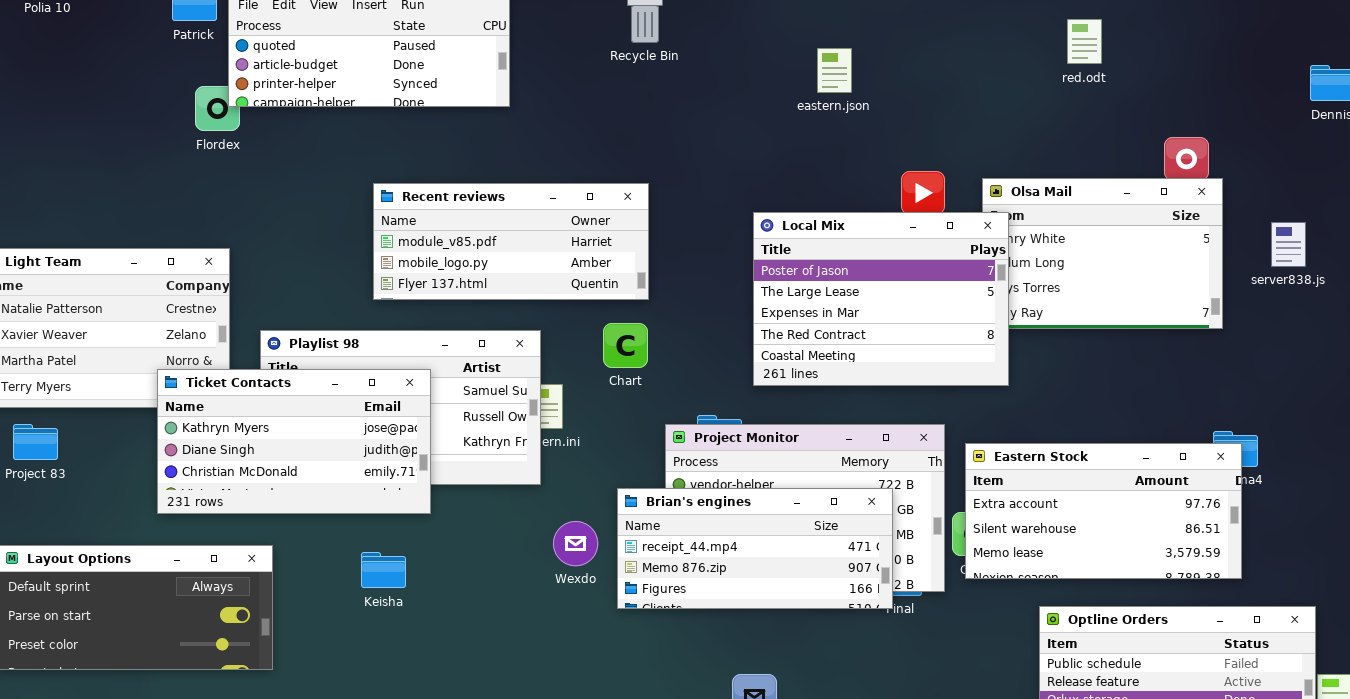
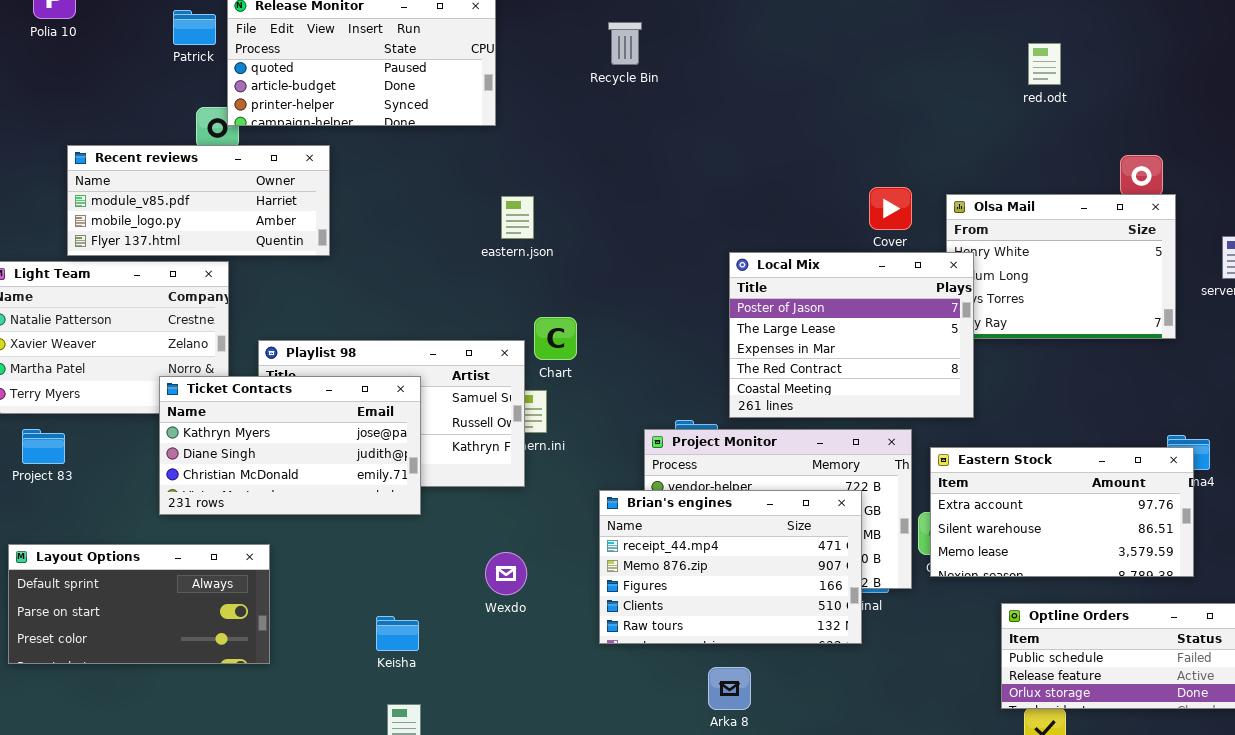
eastern.json: [817,48,852,93] -> [501,196,534,239], moved
Recent reviews: [373,183,649,300] -> [67,145,330,256], moved
Local Mix: [753,212,1009,386] -> [729,252,974,418], moved
Chart: [603,323,648,368] -> [534,317,577,360], moved
Brian's engines: [617,488,893,609] -> [599,490,862,644], resized
Wexdo: [553,521,598,566] -> [485,552,527,595], moved
Keisha: [361,552,406,588] -> [376,616,419,651], moved

